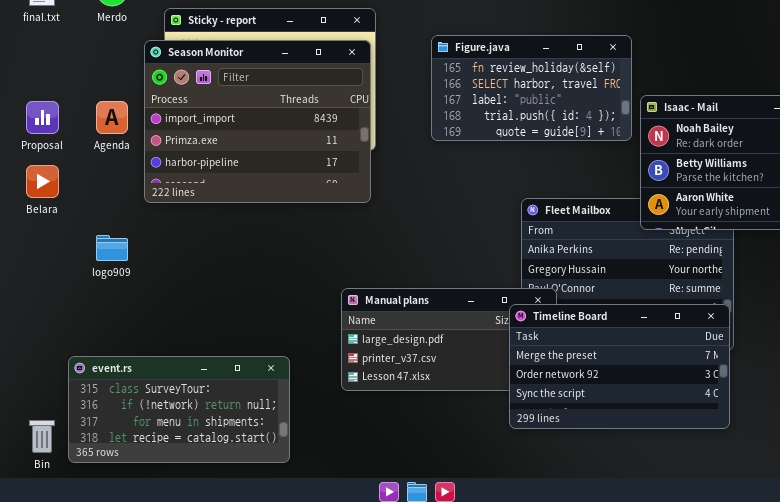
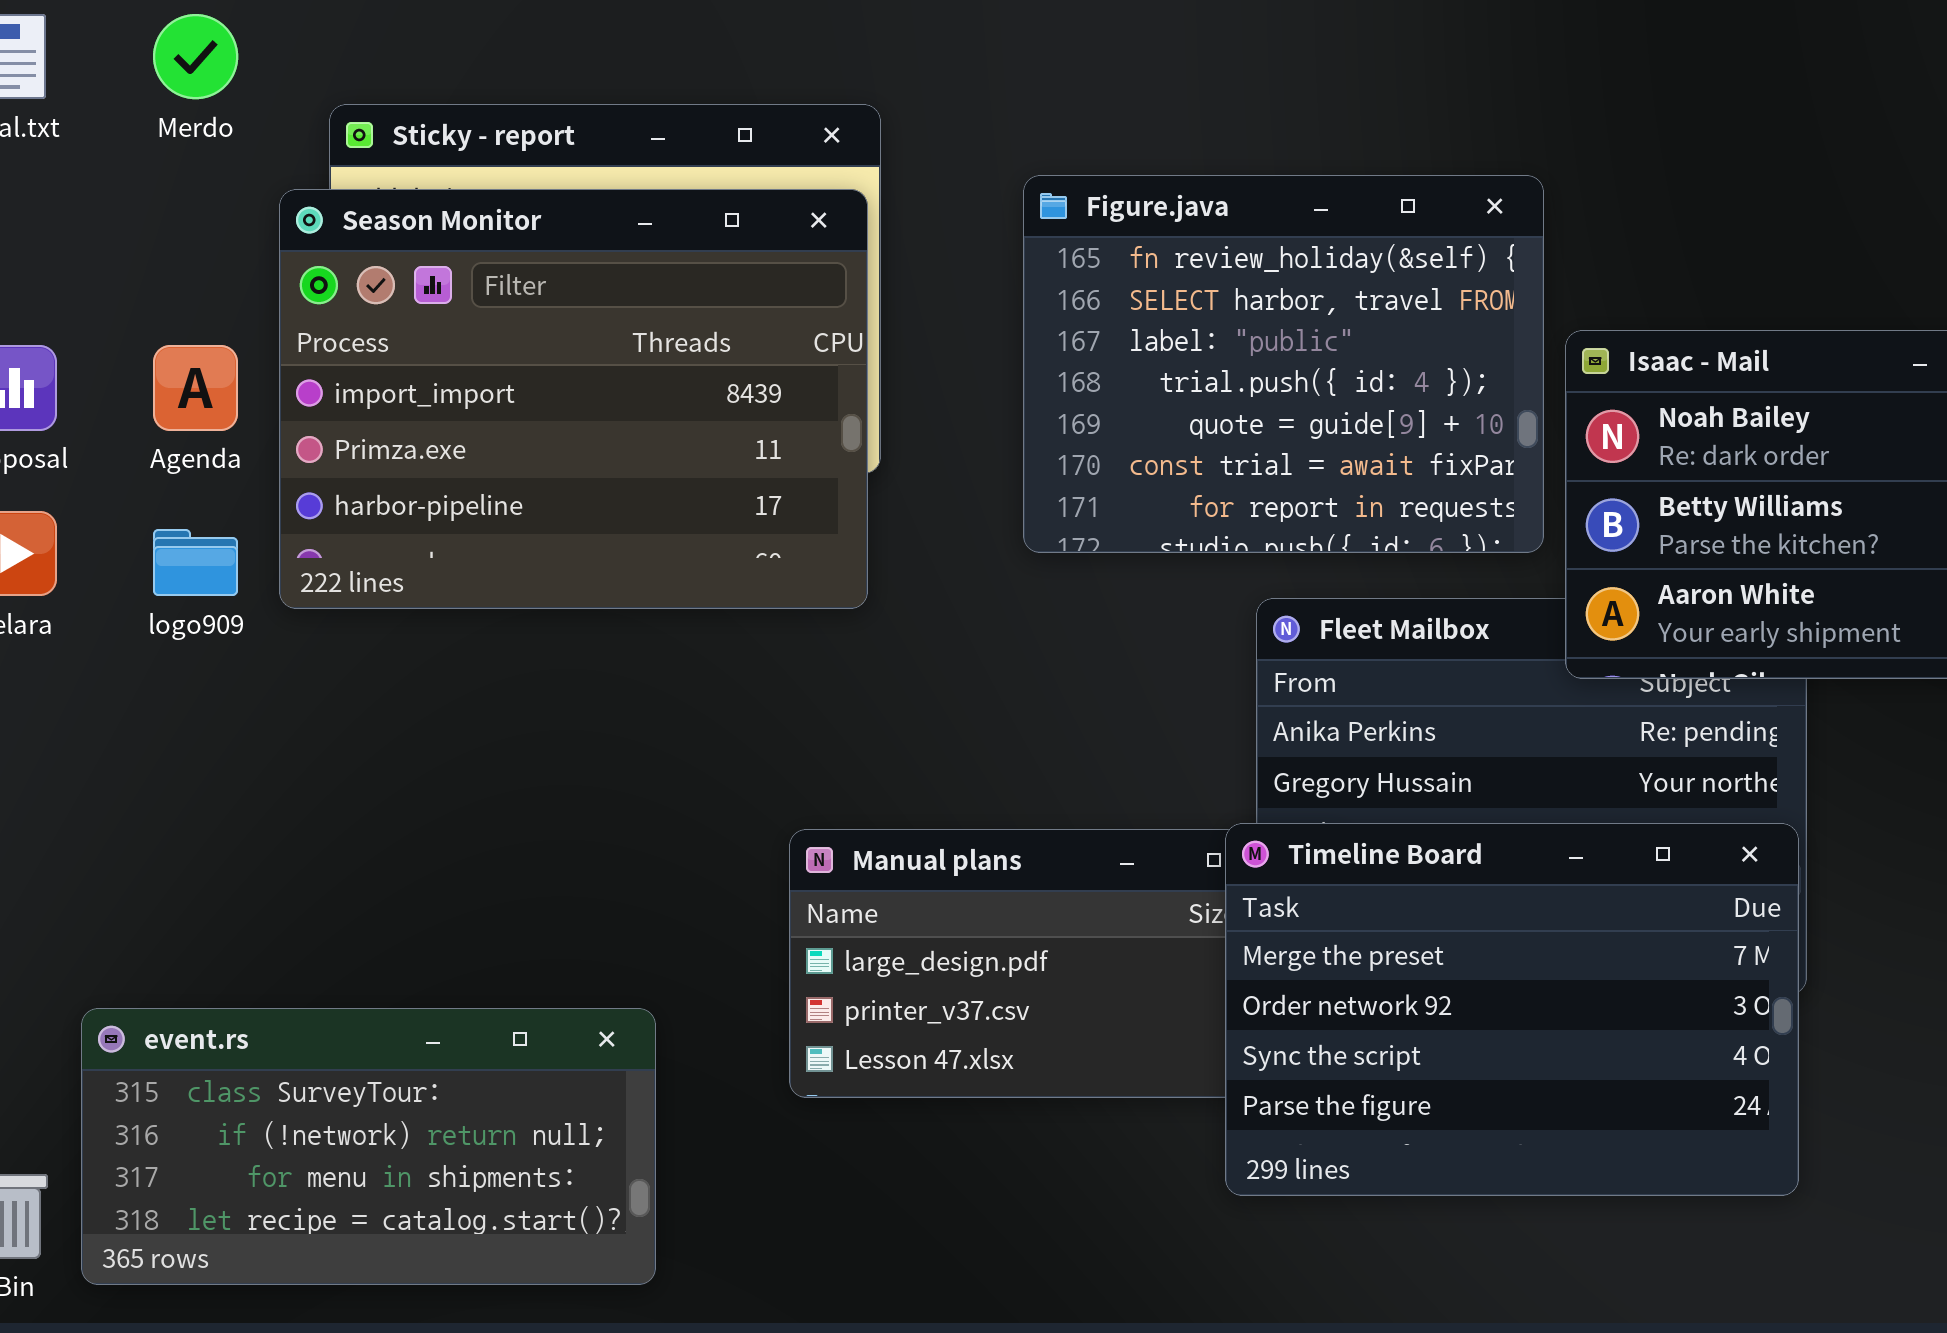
Figure.java: [431,35,632,141] -> [1023,175,1544,553], resized
logo909: [96,235,128,261] -> [153,529,238,596], moved
Timeline Board: [509,304,730,429] -> [1225,823,1799,1196], resized

